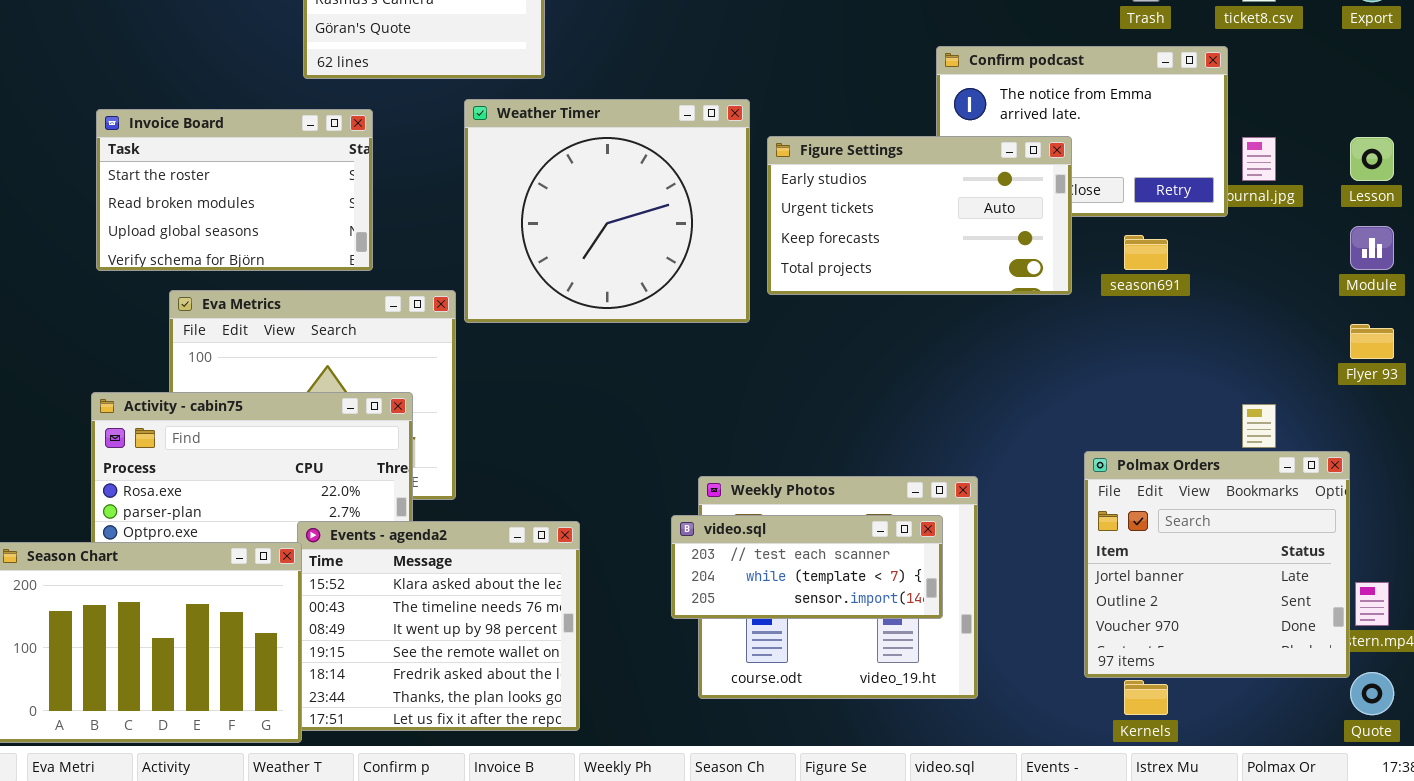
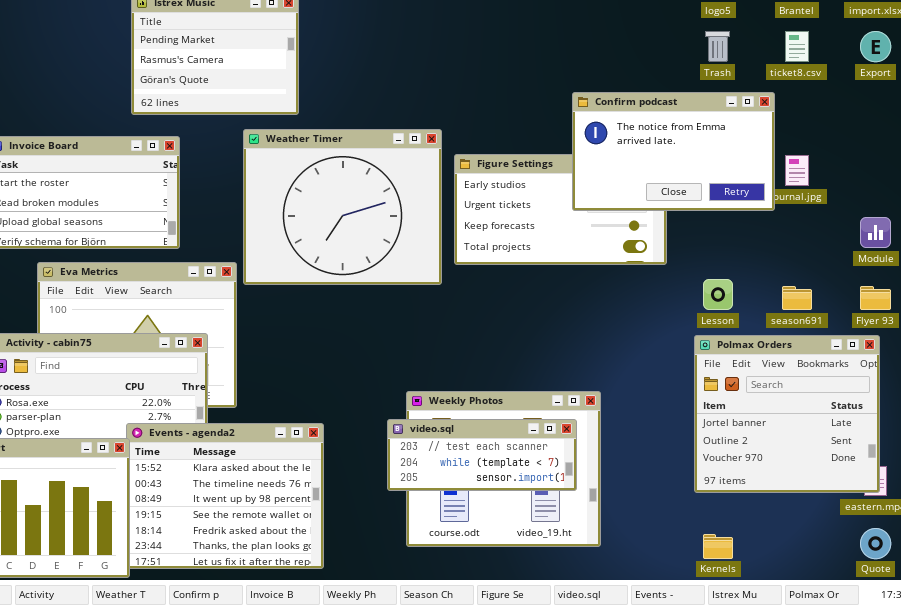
Confirm podcast: [936,46,1228,217] -> [572,92,775,211], raised
Lesson: [1350,137,1394,181] -> [703,279,733,310], moved
season691: [1124,235,1168,270] -> [782,286,812,310], moved
Polmax Orders: [1084,451,1350,678] -> [694,335,880,493], moved

